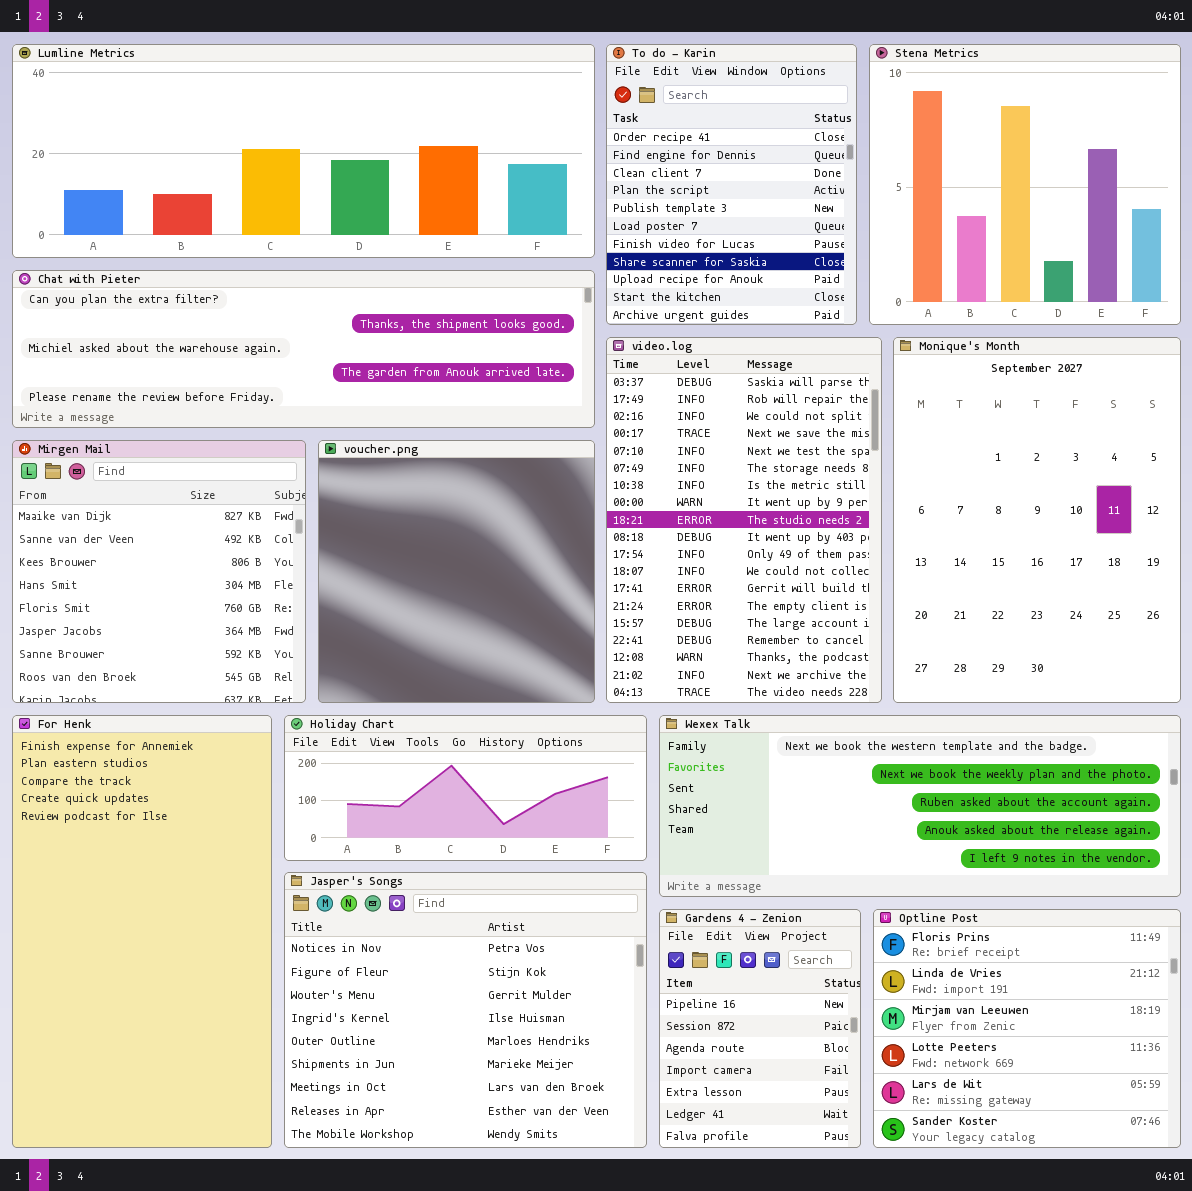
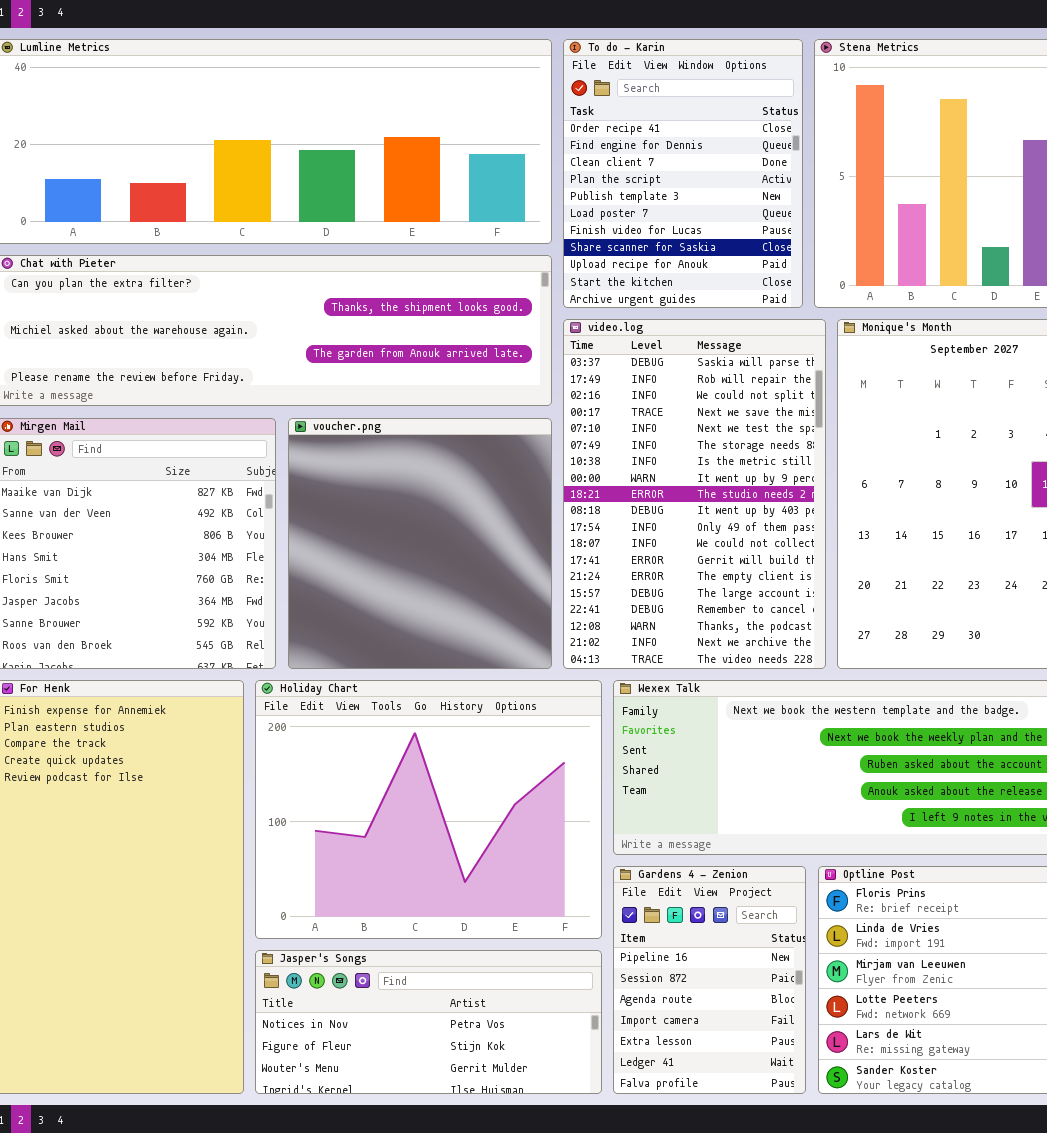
Holiday Chart: [284,715,647,861] -> [255,680,602,939], resized
Jasper's Songs: [284,872,647,1148] -> [255,950,602,1094], resized

